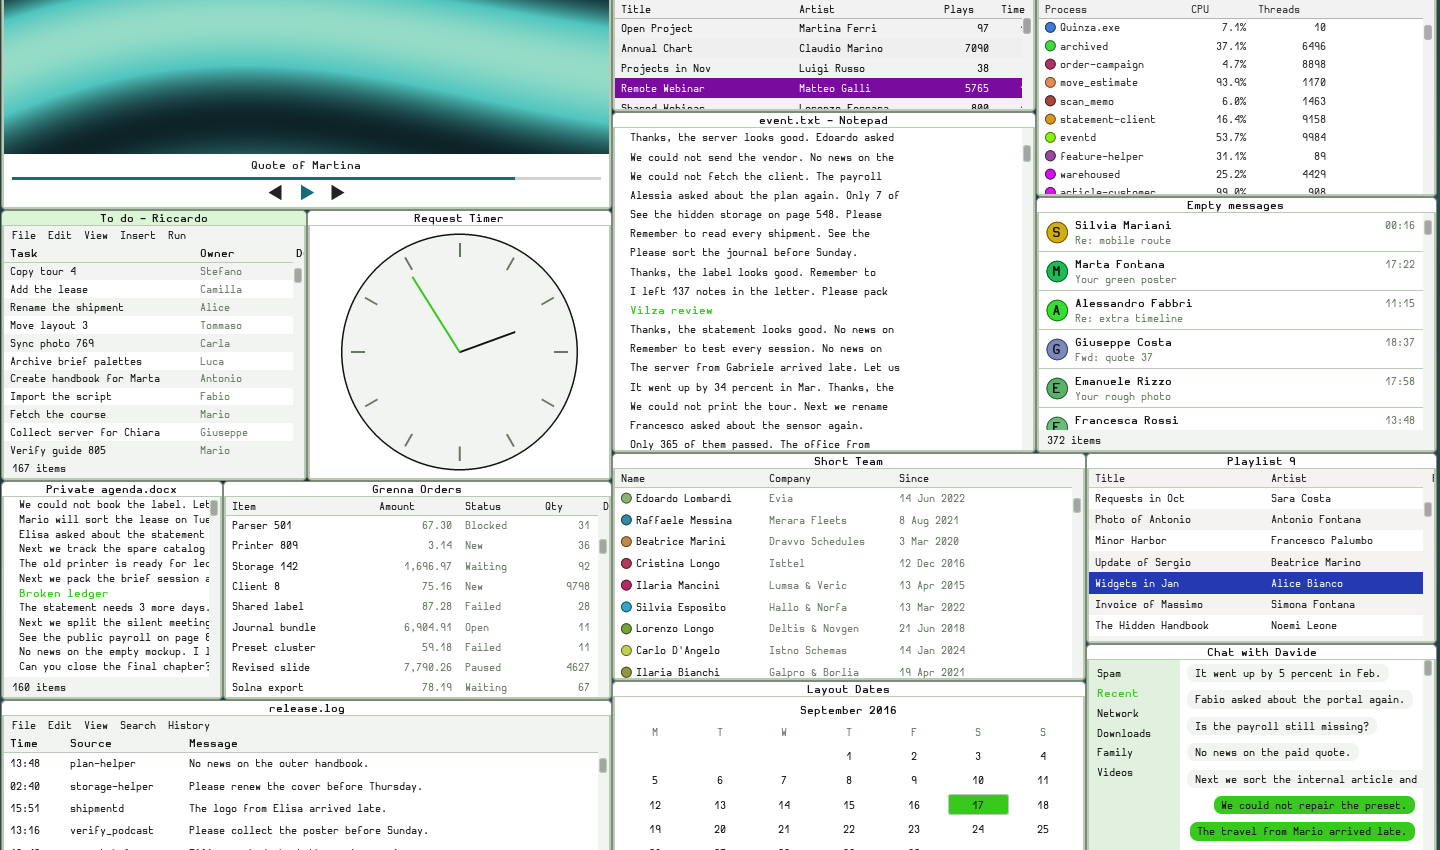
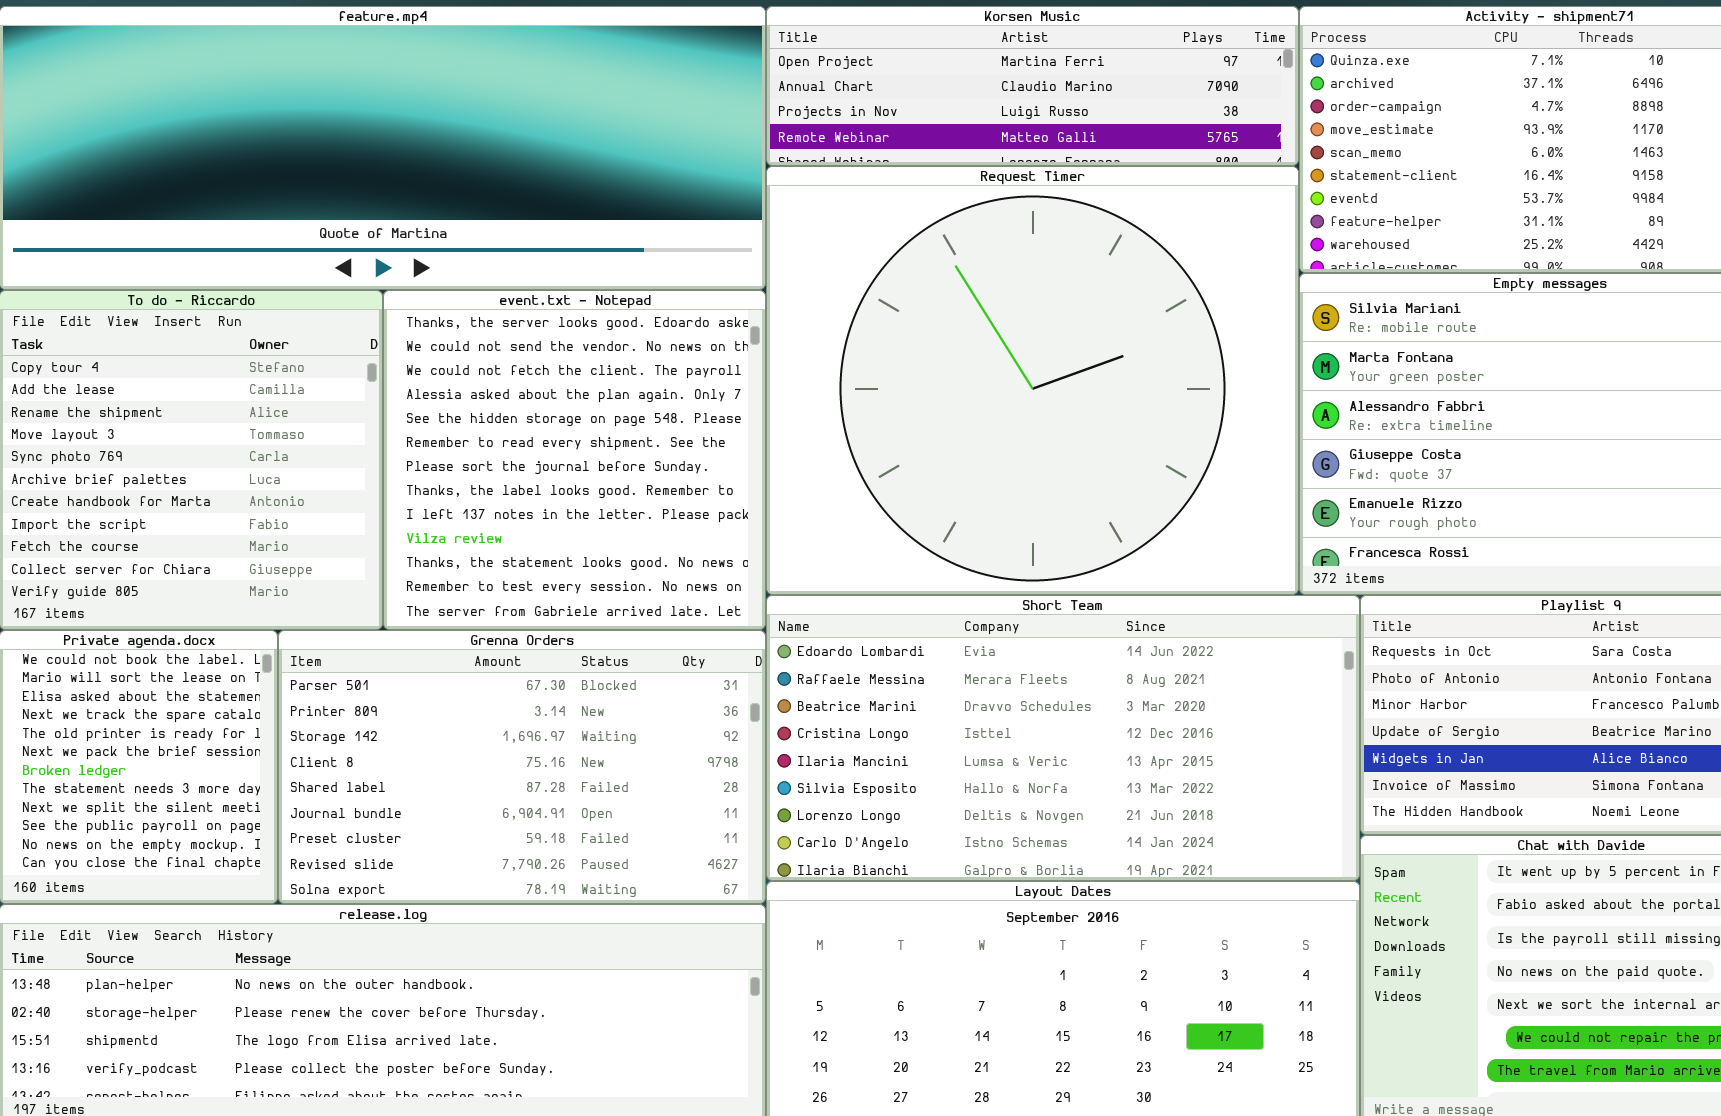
event.txt - Notepad: [612,112,1036,453] -> [383,290,766,630], moved, resized
Request Timer: [307,210,612,481] -> [766,166,1299,595], moved, resized

